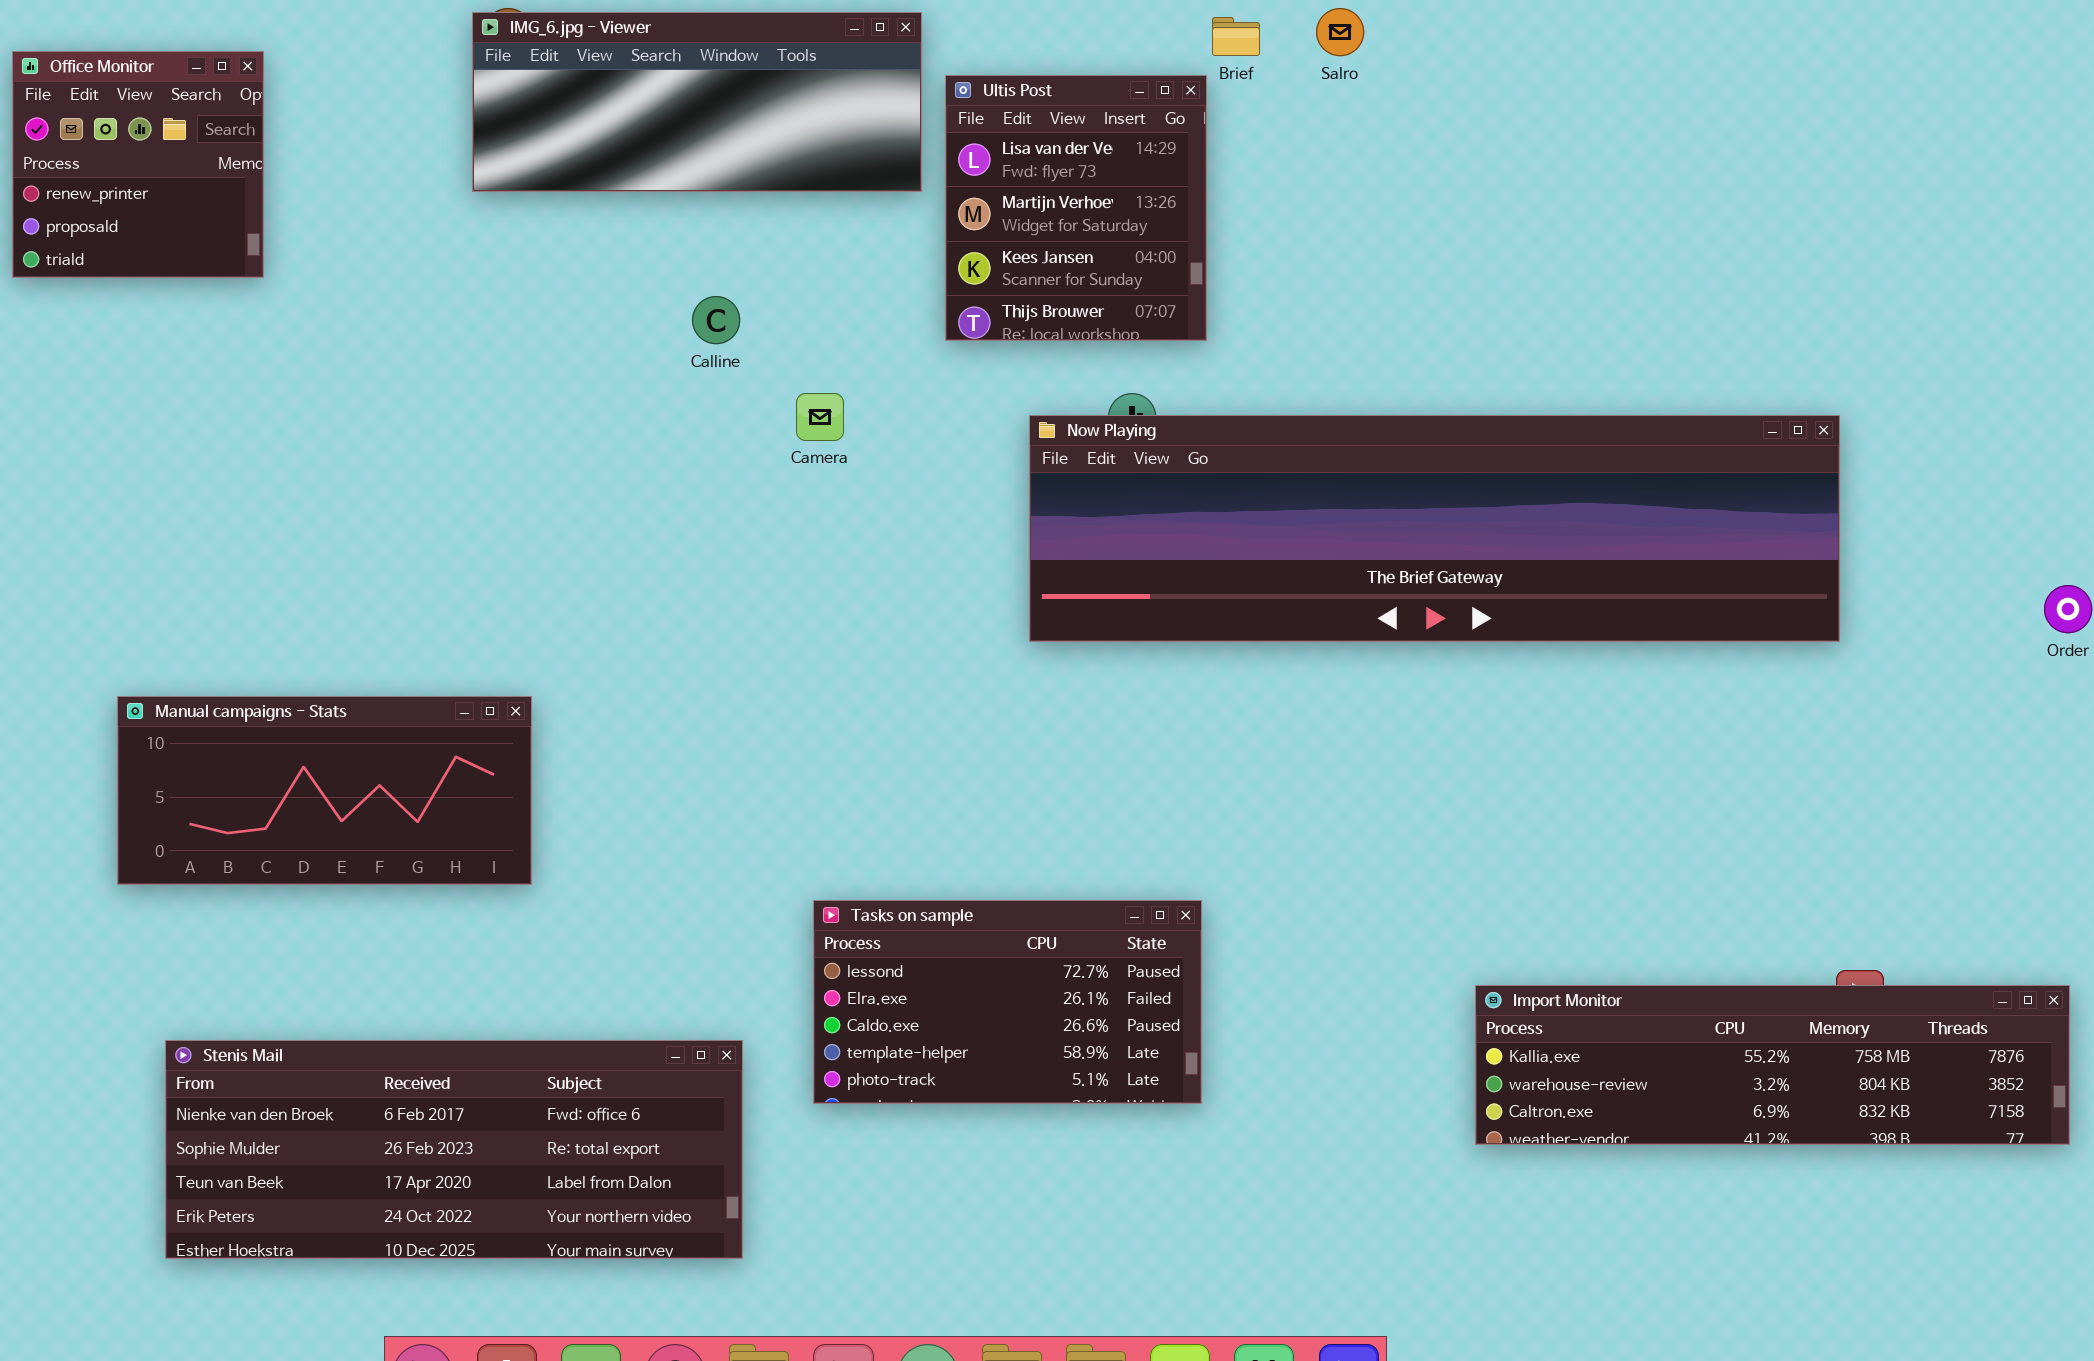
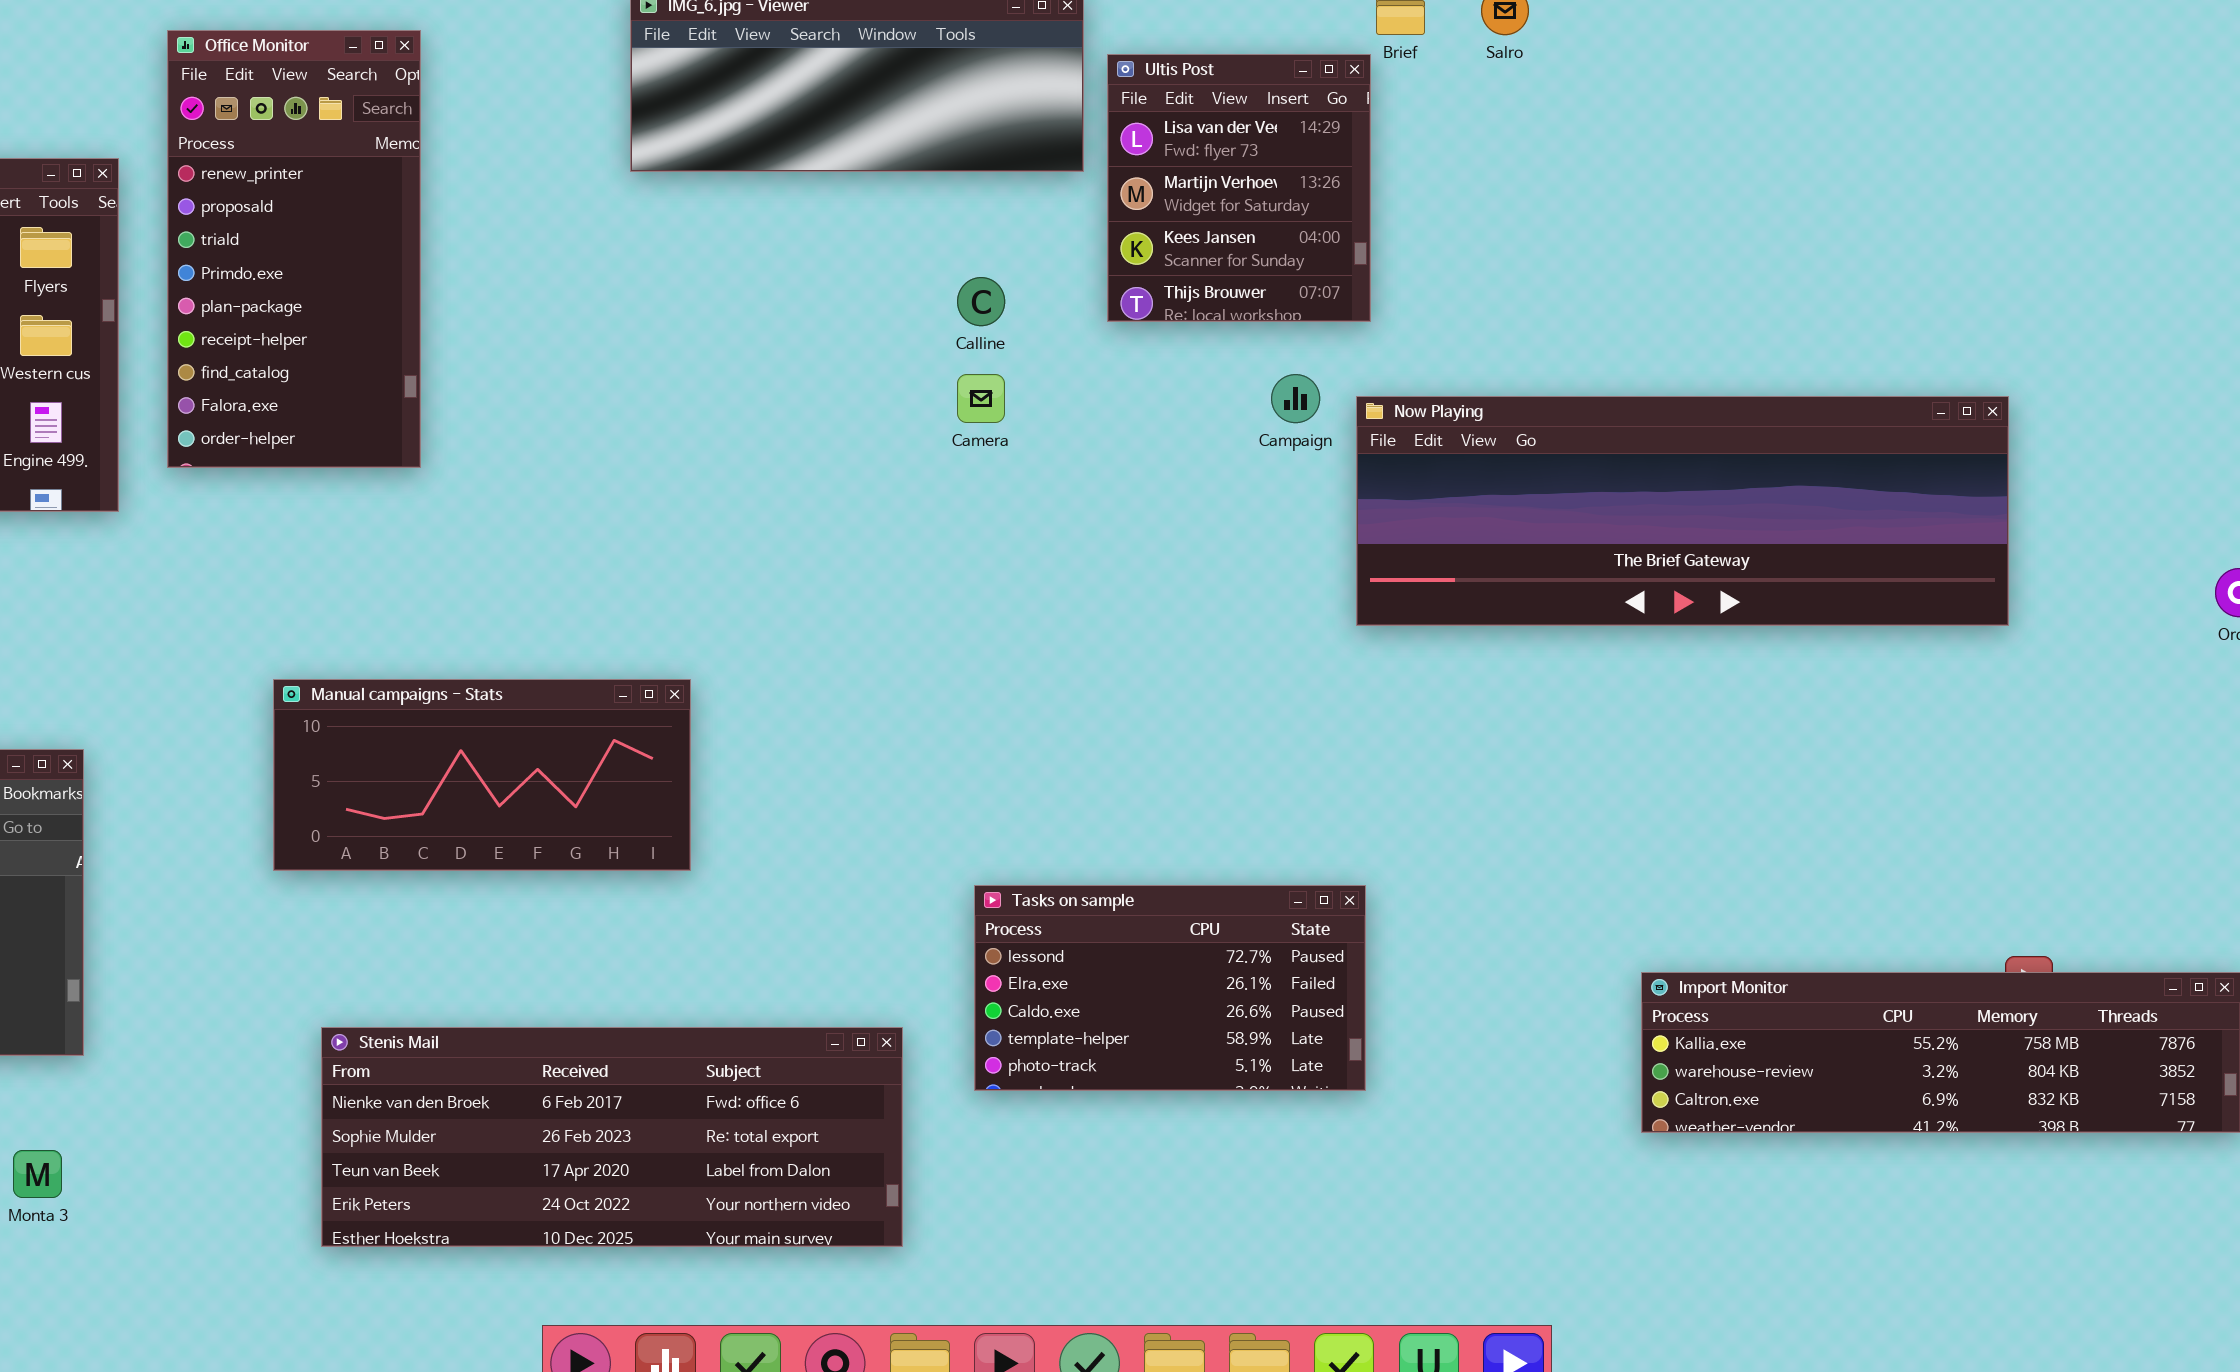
Office Monitor: [12,51,264,278] -> [167,30,421,468], resized
Calline: [692,296,740,344] -> [957,277,1005,326], moved
Now Playing: [1029,415,1840,642] -> [1356,396,2009,626], resized

